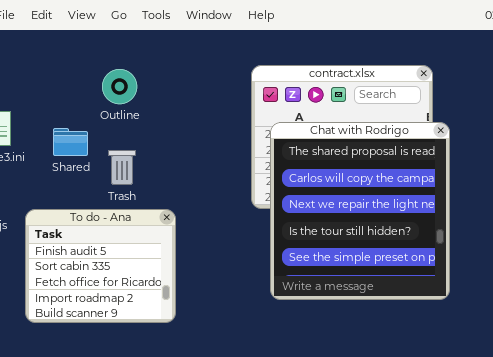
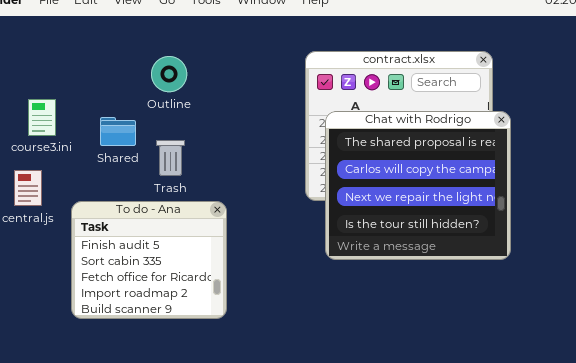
Chat with Rodrigo: [270,122,450,300] -> [325,111,511,260], resized

